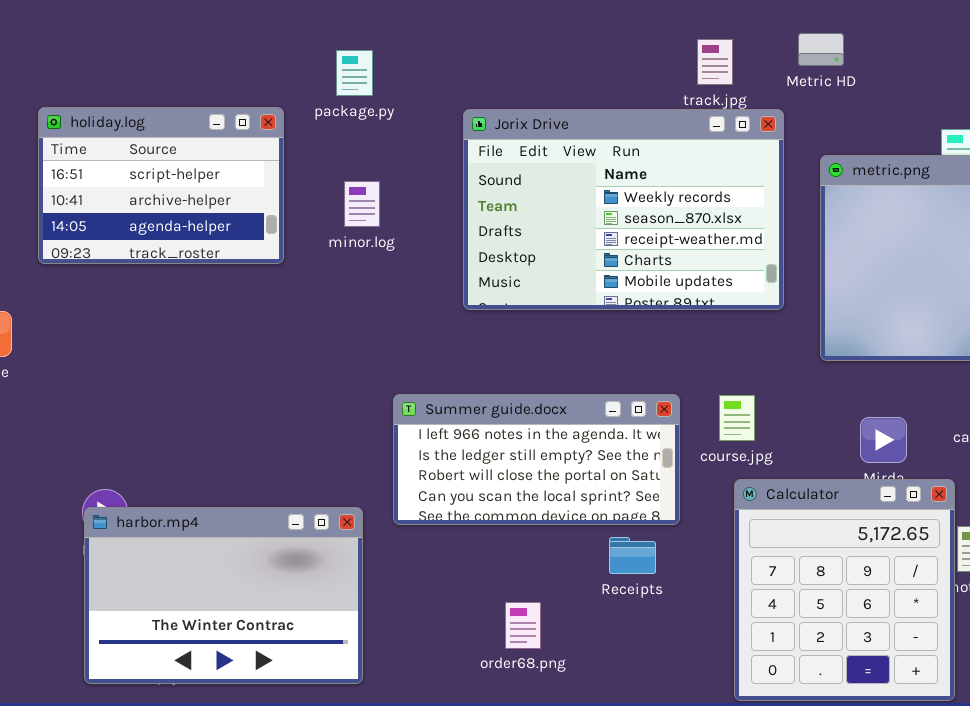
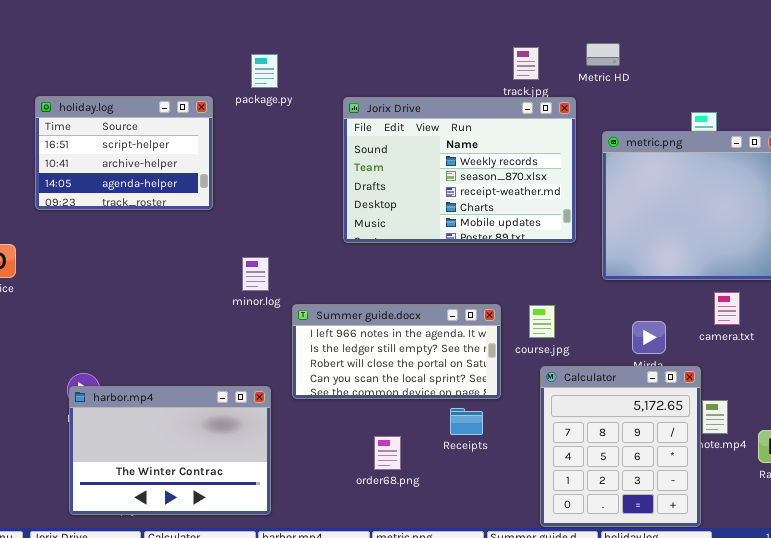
minor.log: [344,181,380,227] -> [242,257,269,291], moved
order68.png: [505,602,541,649] -> [374,436,401,470], moved

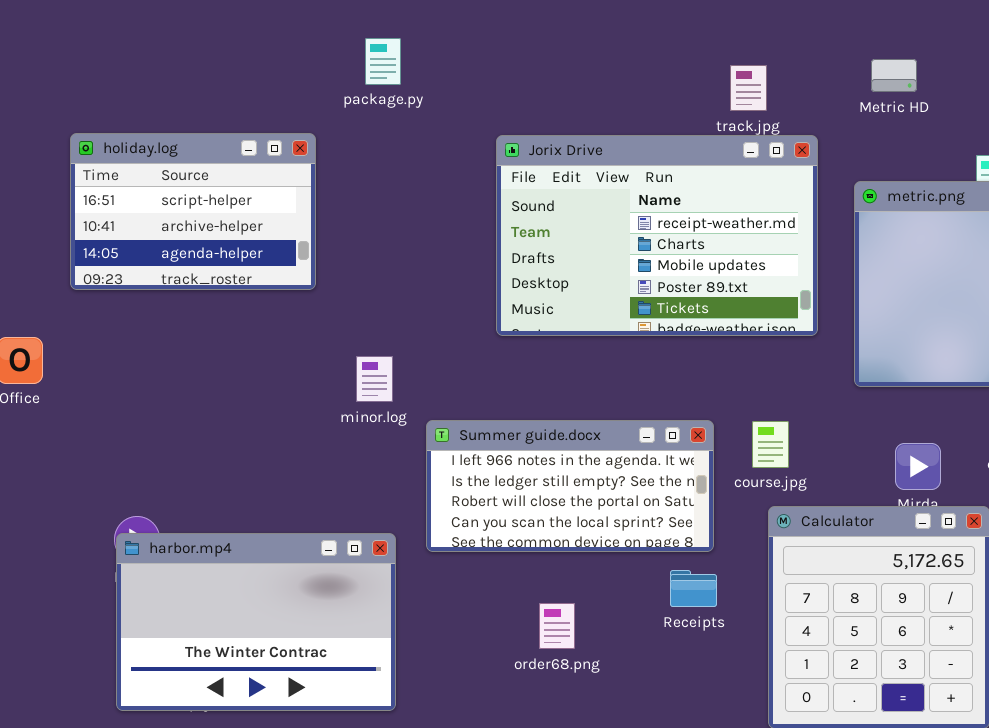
Metric HD: [586,43,620,66] -> [871,59,917,92], moved
package.py: [251,54,278,88] -> [365,38,401,85], moved
Jorix Drive: [343,97,576,243] -> [496,135,818,336], scrolled down 2 rows
Receipts: [450,408,483,435] -> [670,570,717,607], moved

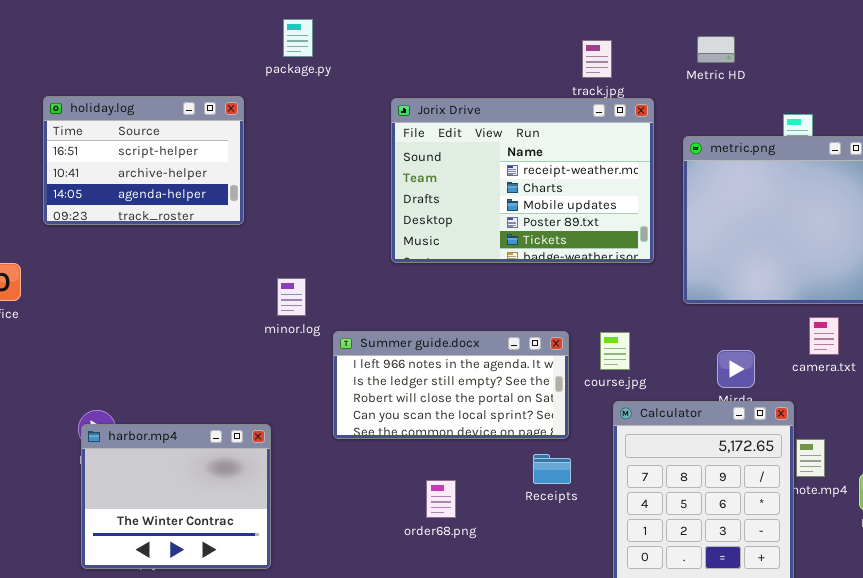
harbor.mp4: [116,533,396,711] -> [81,424,271,569], resized

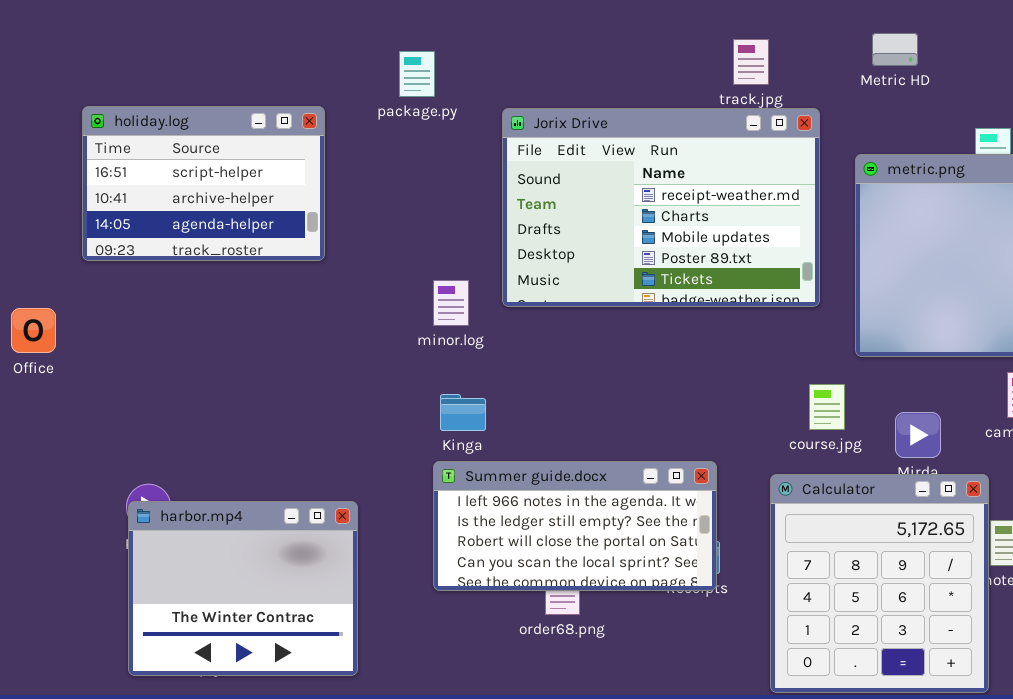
package.py: [283,19,313,57] -> [399,51,435,97], moved
minor.log: [277,278,306,316] -> [433,280,469,326], moved
Summer guide.docx: [333,331,569,439] -> [433,461,717,591], moved
course.jpg: [600,332,630,370] -> [809,384,845,430], moved

